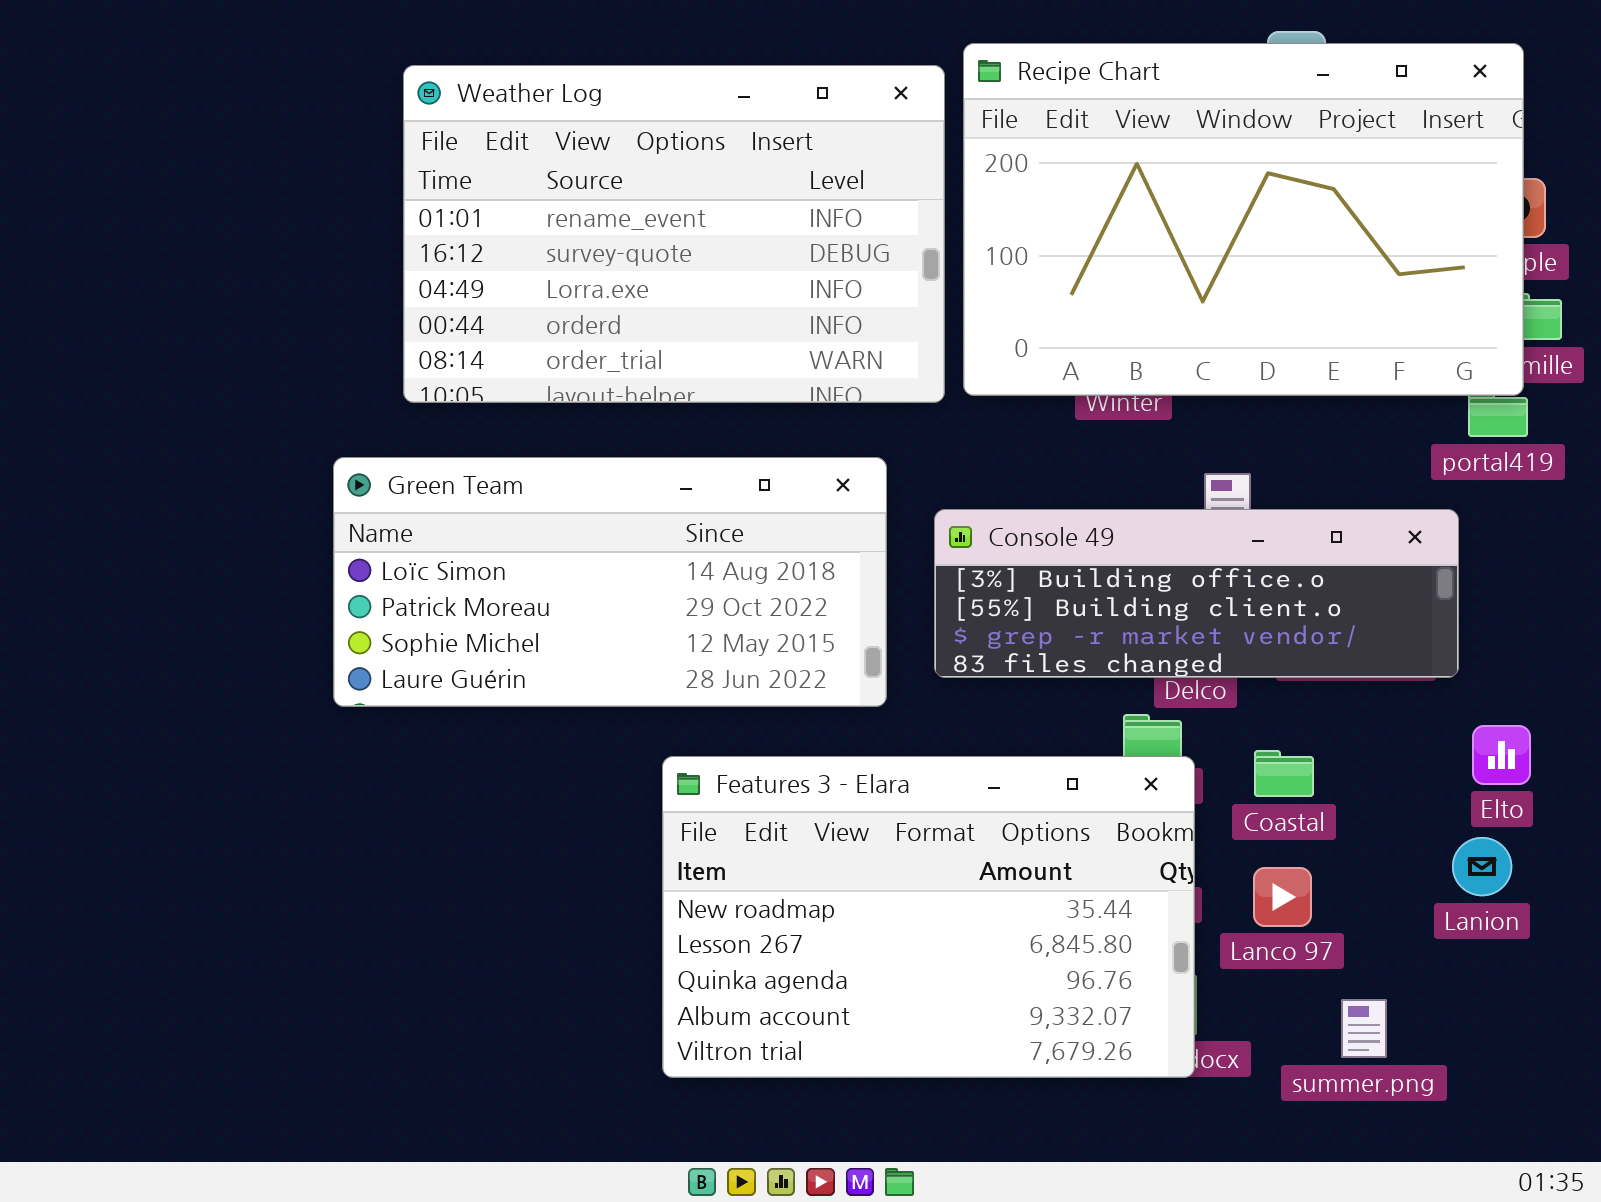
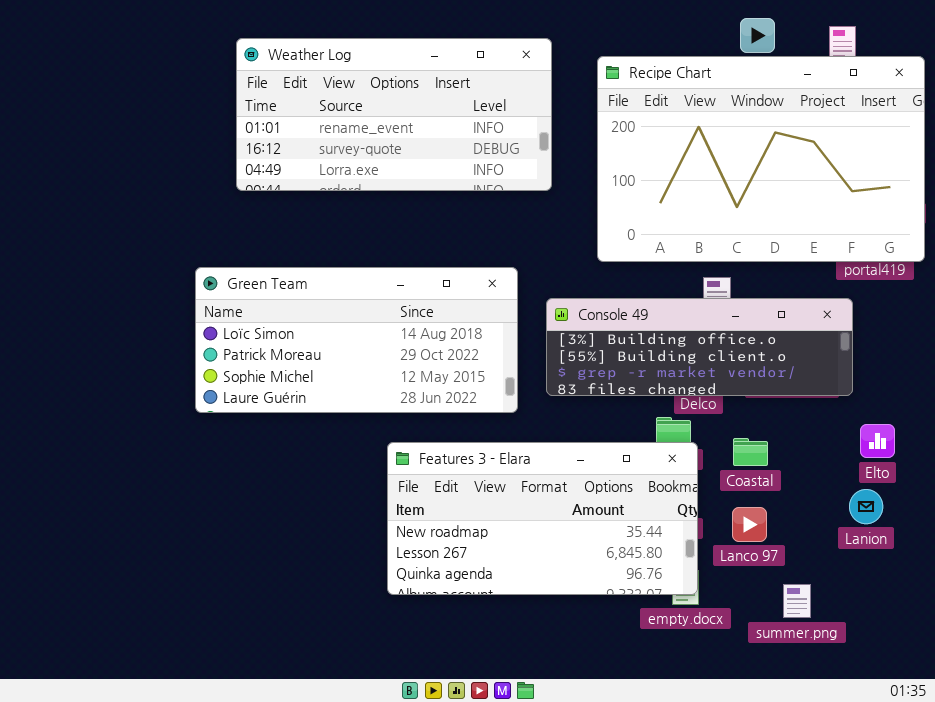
Recipe Chart: [963,43,1524,396] -> [597,56,925,262], moved
Weather Log: [403,65,945,403] -> [236,38,552,191], resized
Features 3 - Elara: [662,756,1195,1078] -> [387,442,698,595], resized

